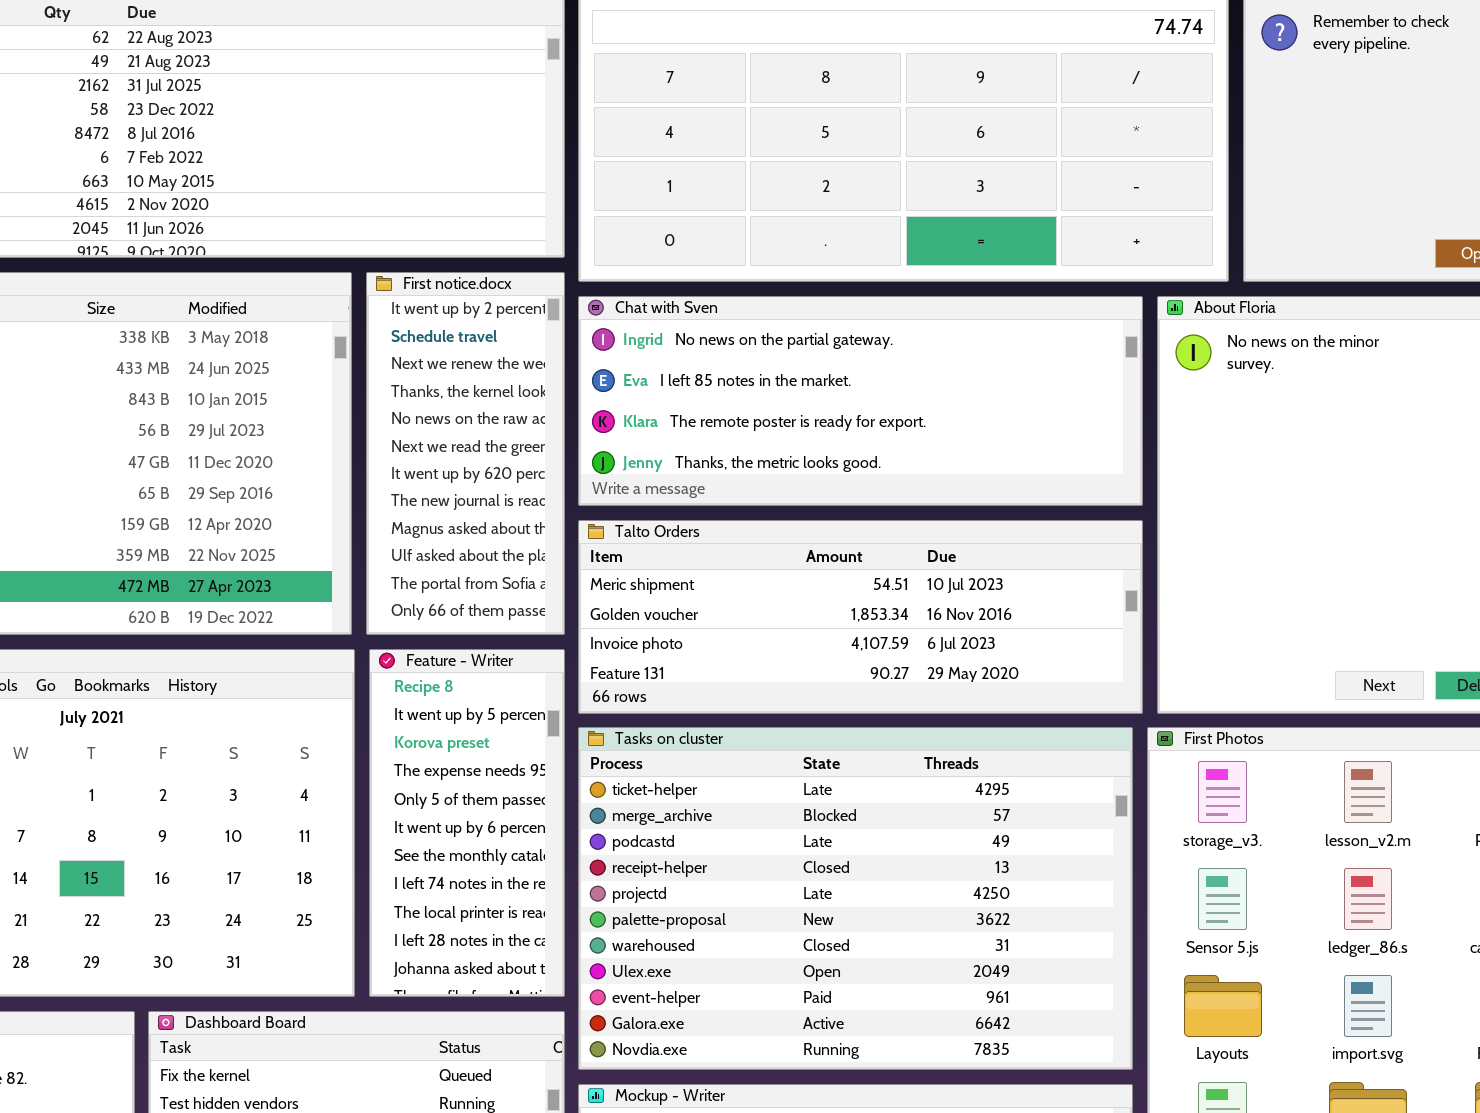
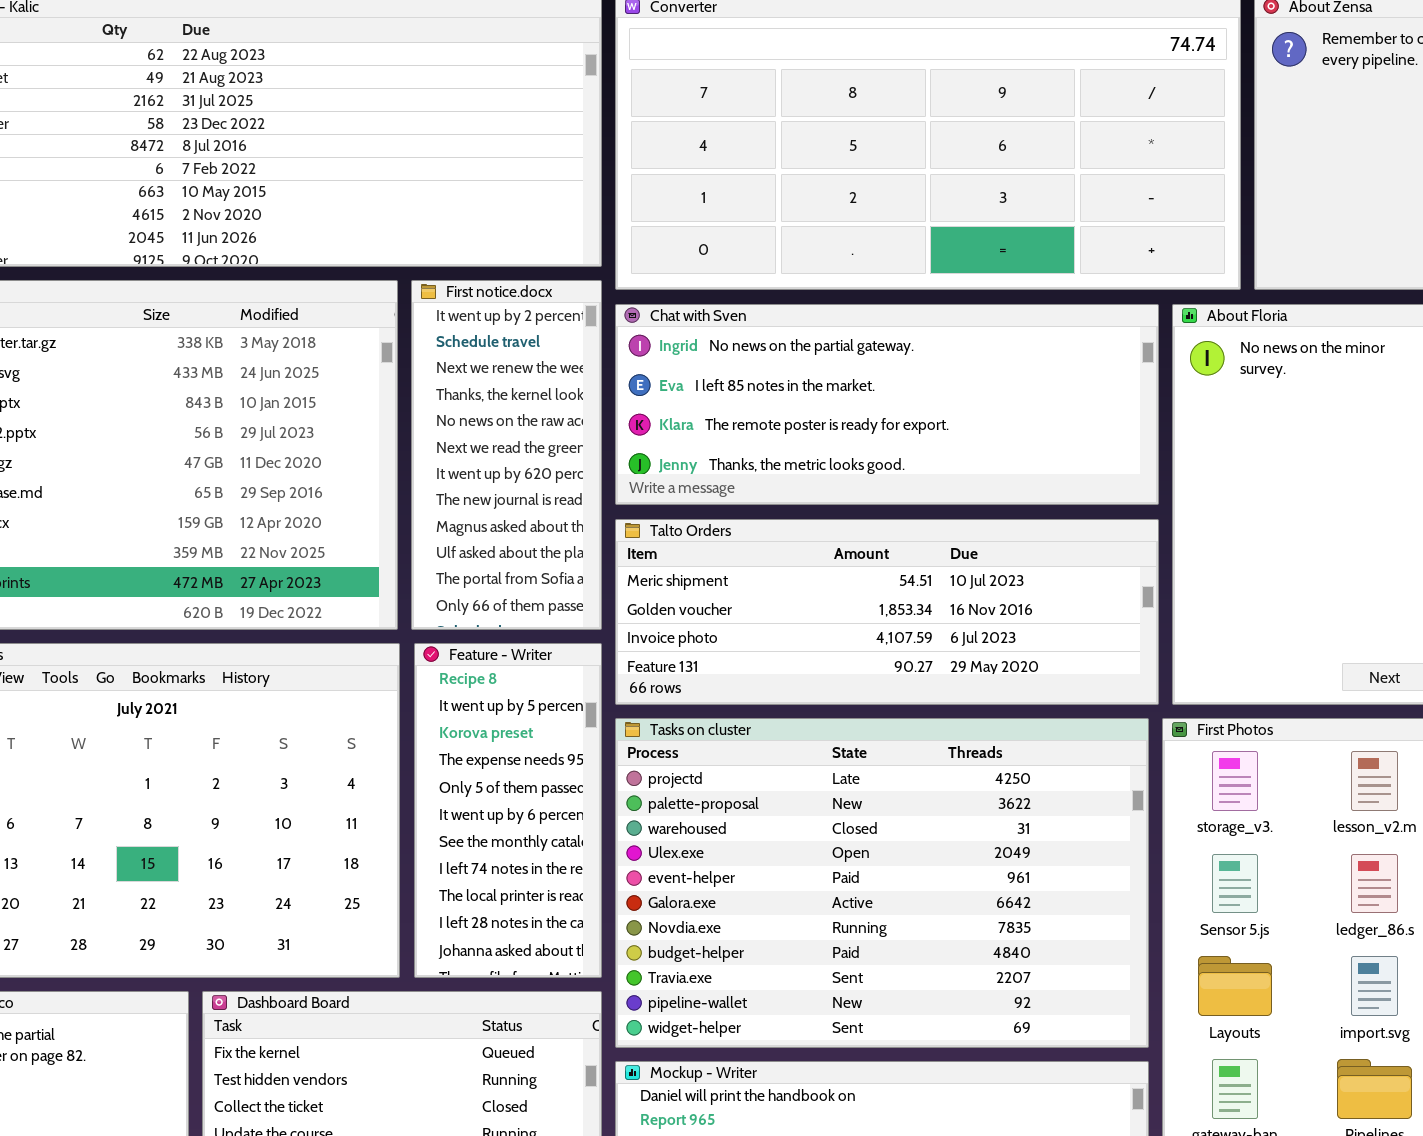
Tasks on cluster: [578,727,1133,1070] -> [615,718,1149,1048], scrolled down 4 rows

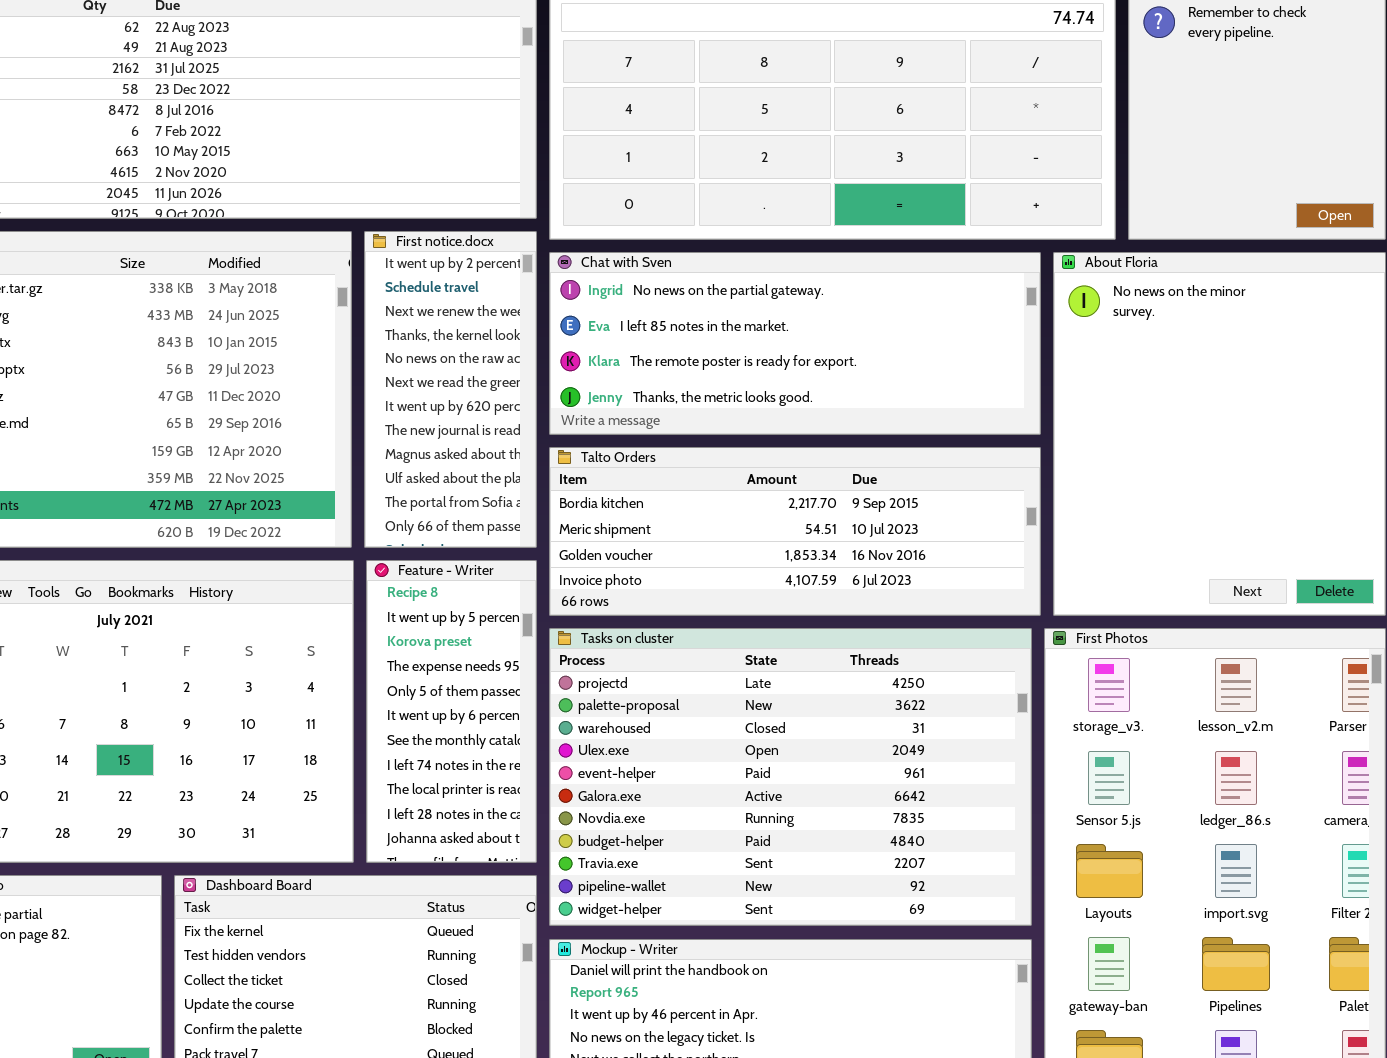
Talto Orders: [615,519,1159,705] -> [549,447,1041,616], scrolled up 1 row

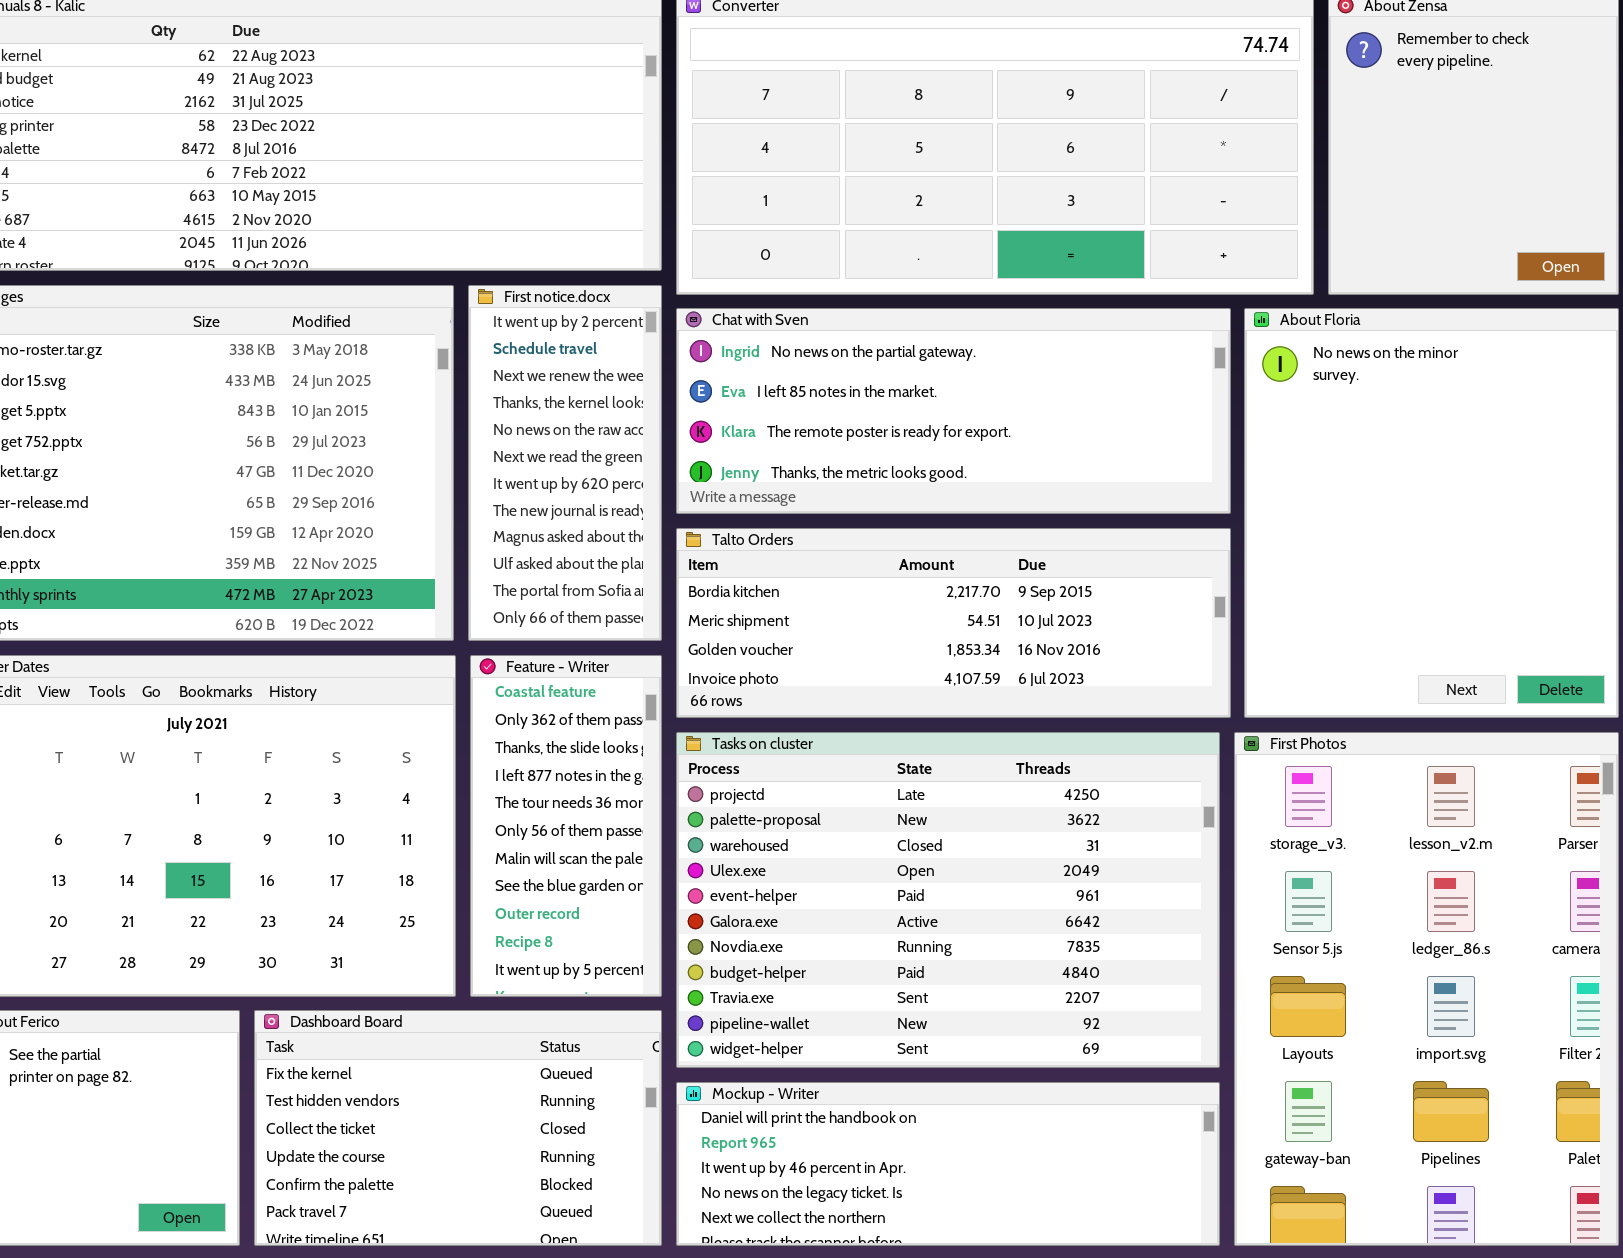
Feature - Writer: [366,560,537,863] -> [470,655,662,997], scrolled up 9 rows

